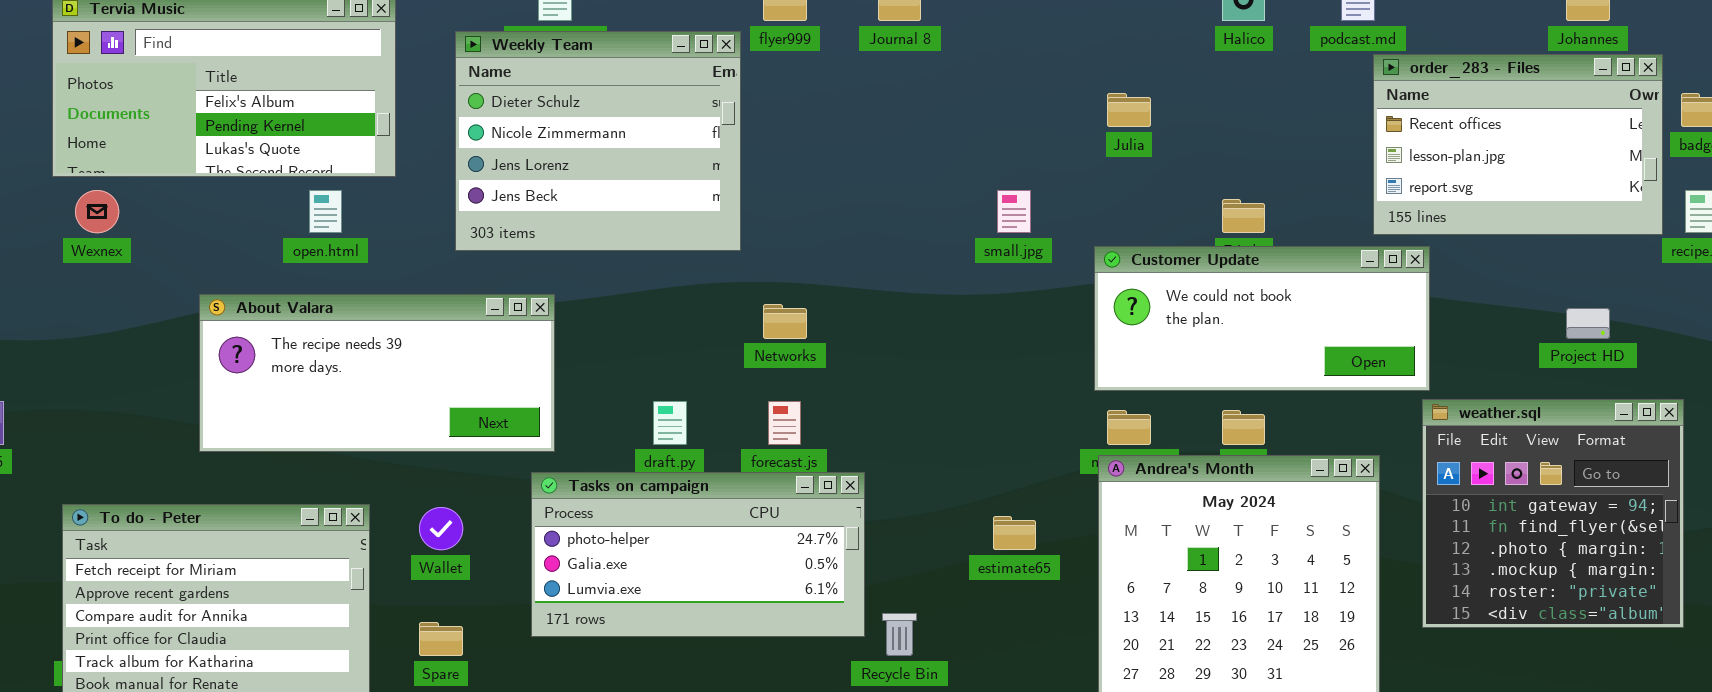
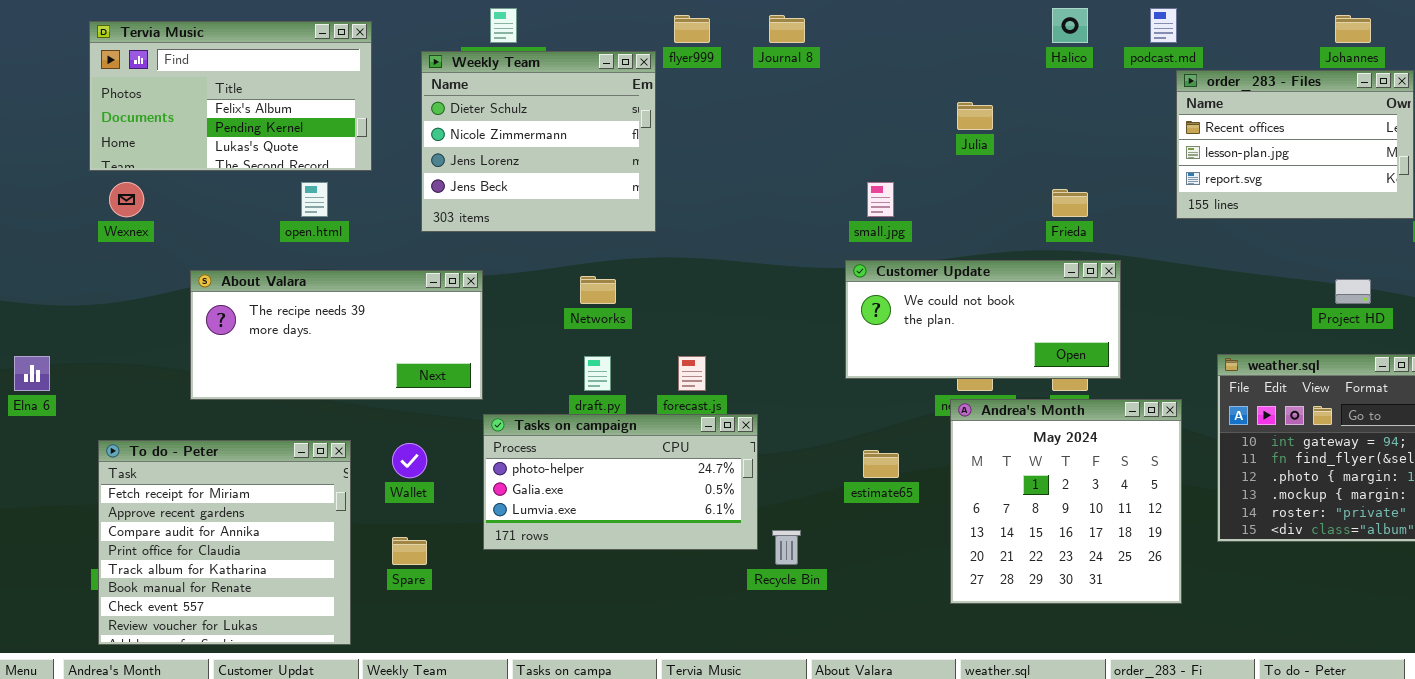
Customer Update: [1094,246,1430,391] -> [845,260,1121,379], moved
About Valara: [199,294,555,452] -> [190,270,483,400], moved
Networks: [763,304,807,339] -> [580,276,616,304], moved

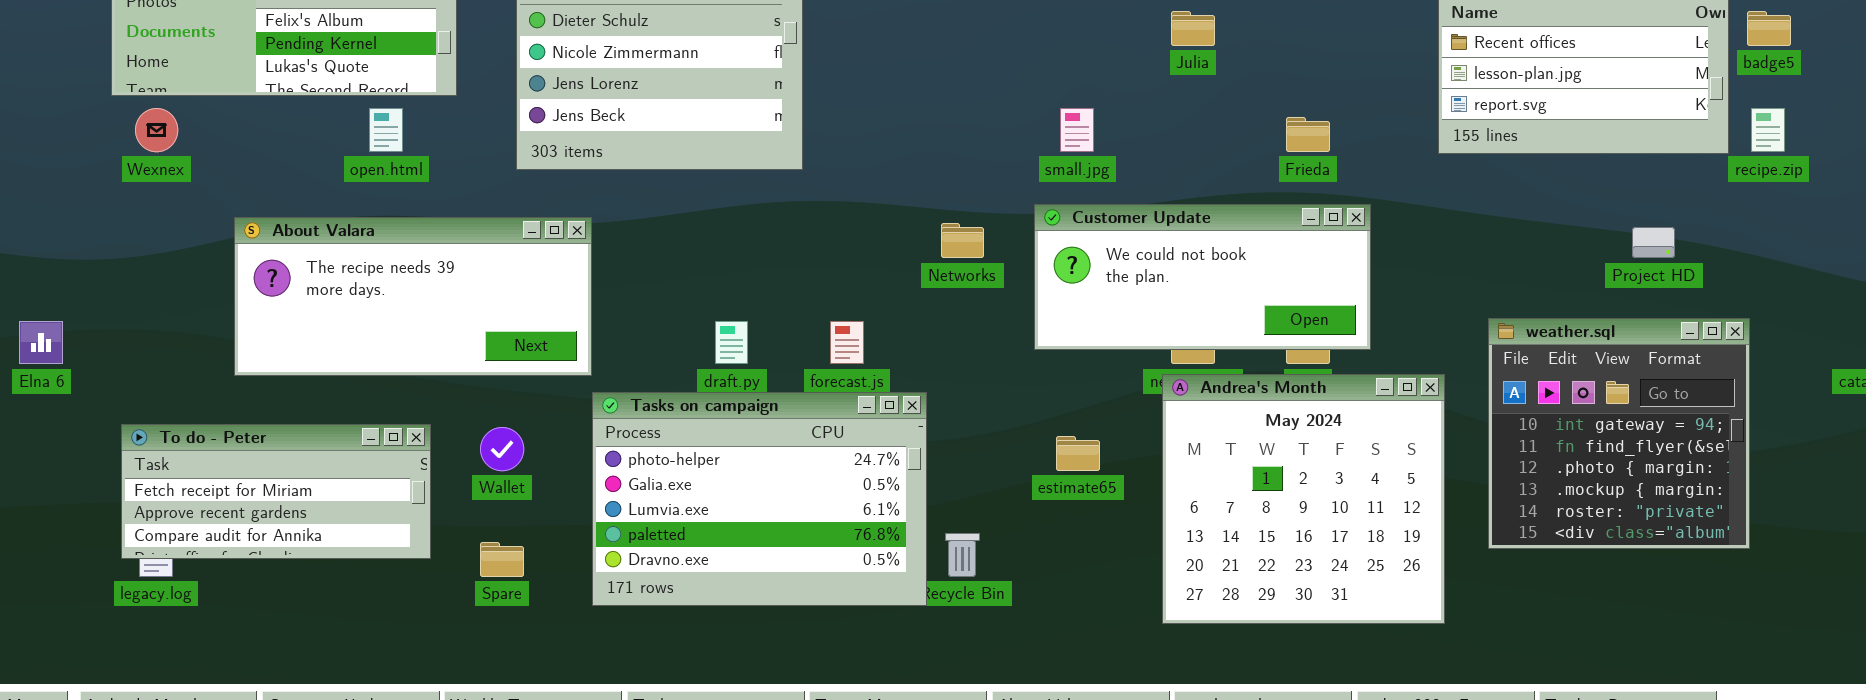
Networks: [580,276,616,304] -> [941,223,984,258], moved
Tasks on campaign: [483,414,758,550] -> [592,392,927,606], resized
To do - Peter: [98,440,351,645] -> [121,424,431,559], resized

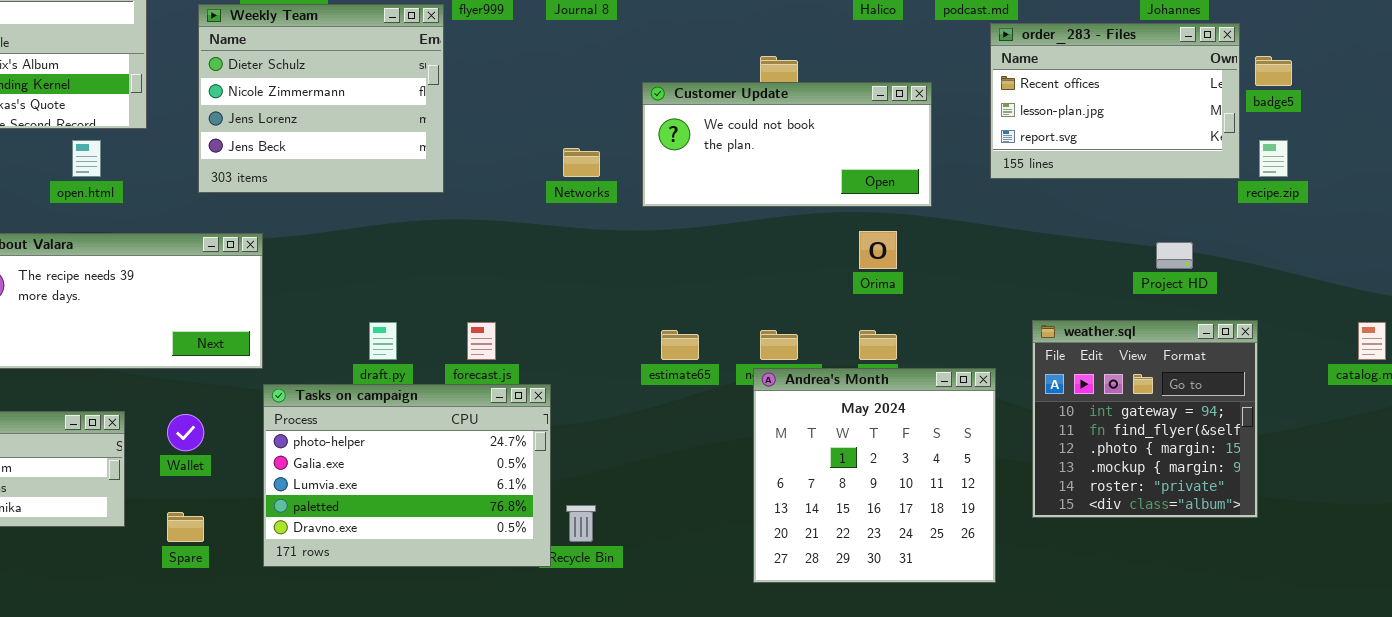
Customer Update: [1034,204,1371,350] -> [642,82,932,207], moved
Networks: [941,223,984,258] -> [563,148,600,177], moved
estimate65: [1056,436,1100,471] -> [661,330,699,360], moved

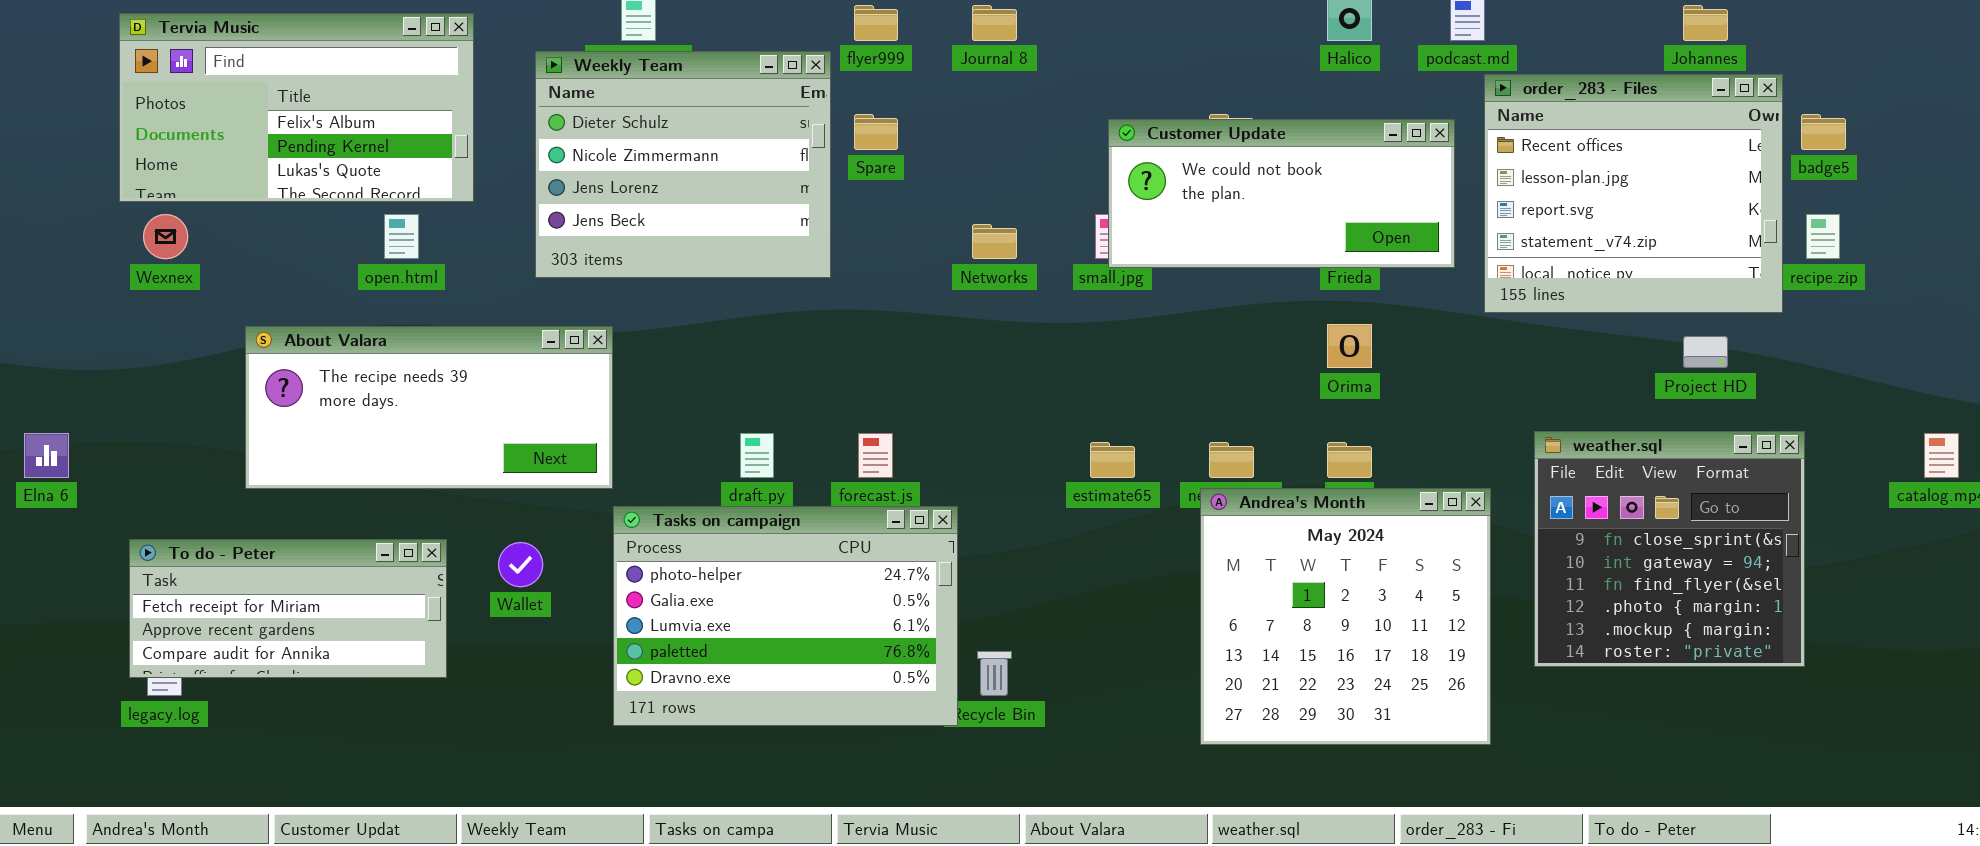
order_283 - Files: [990,23,1240,179] -> [1484,74,1783,313], resized
Customer Update: [642,82,932,207] -> [1108,119,1455,268], moved
weather.sql: [1032,320,1258,518] -> [1534,431,1805,667], scrolled up 1 row
Spare: [167,512,204,542] -> [854,114,898,150], moved

